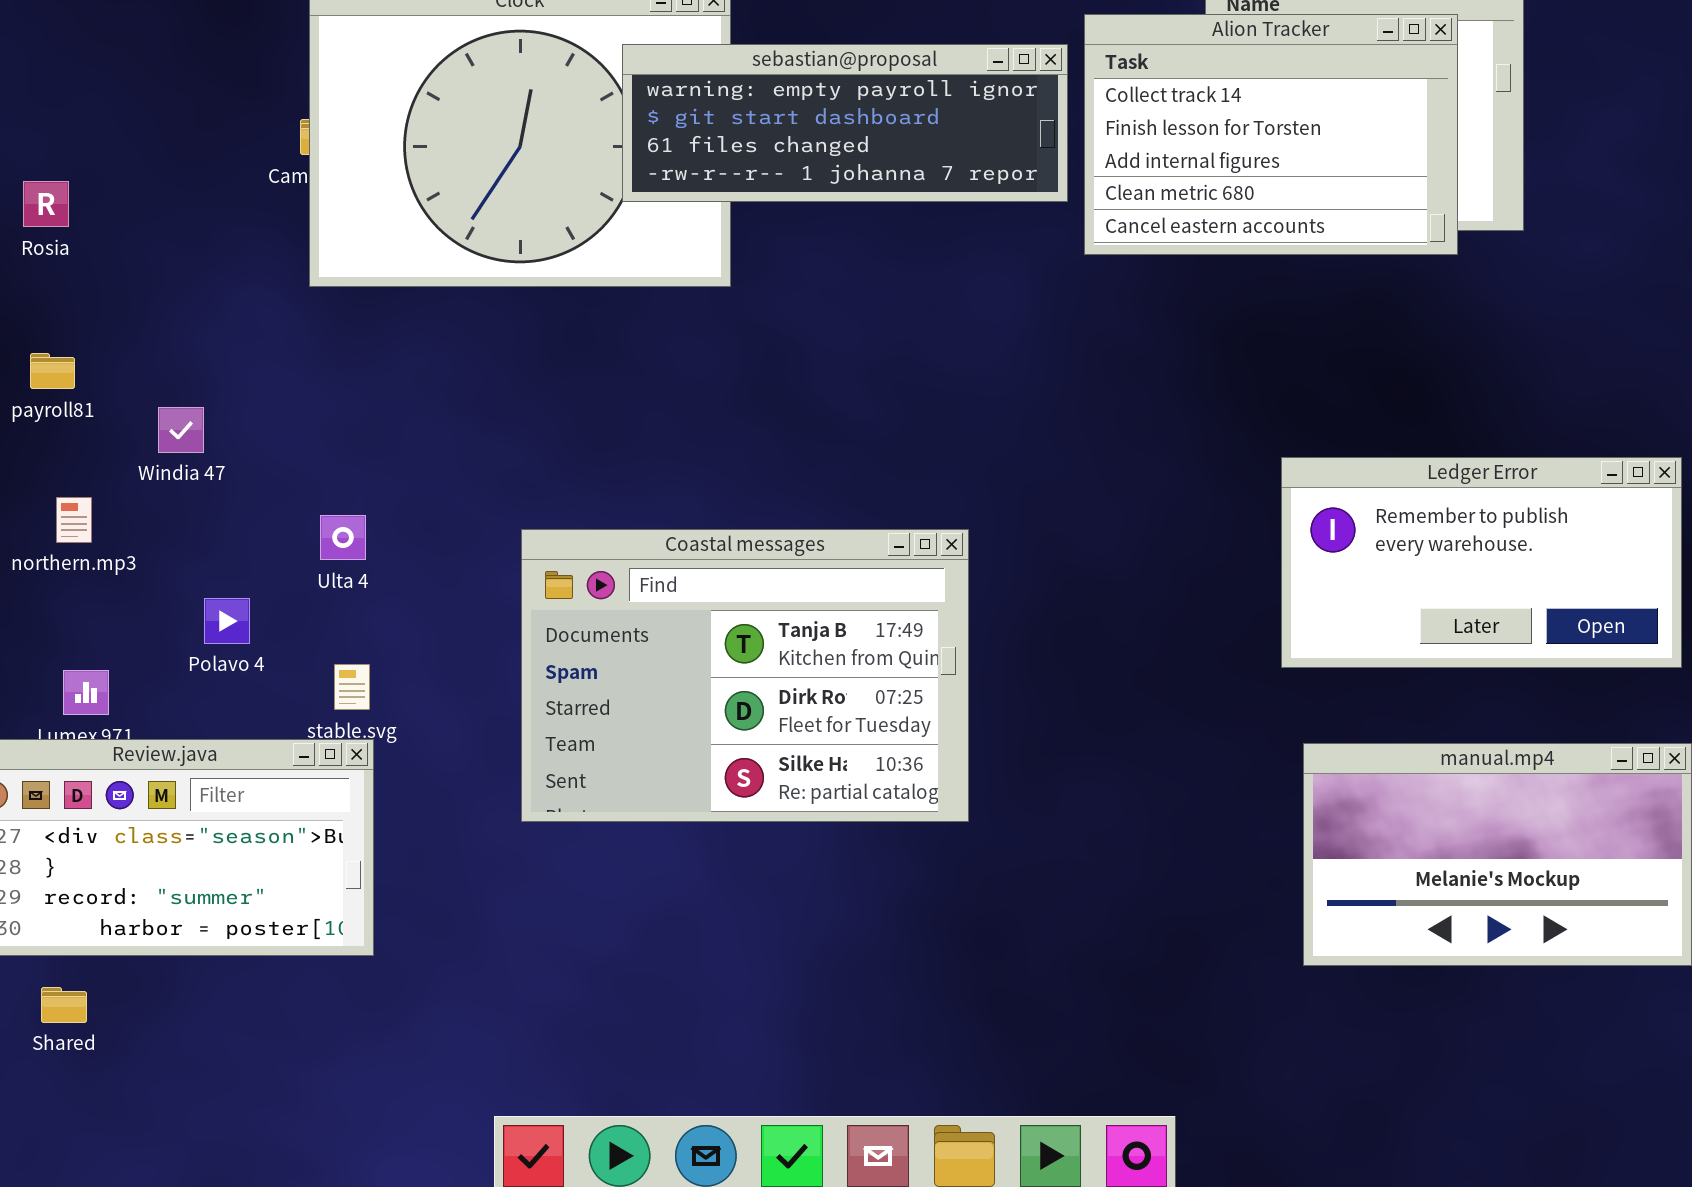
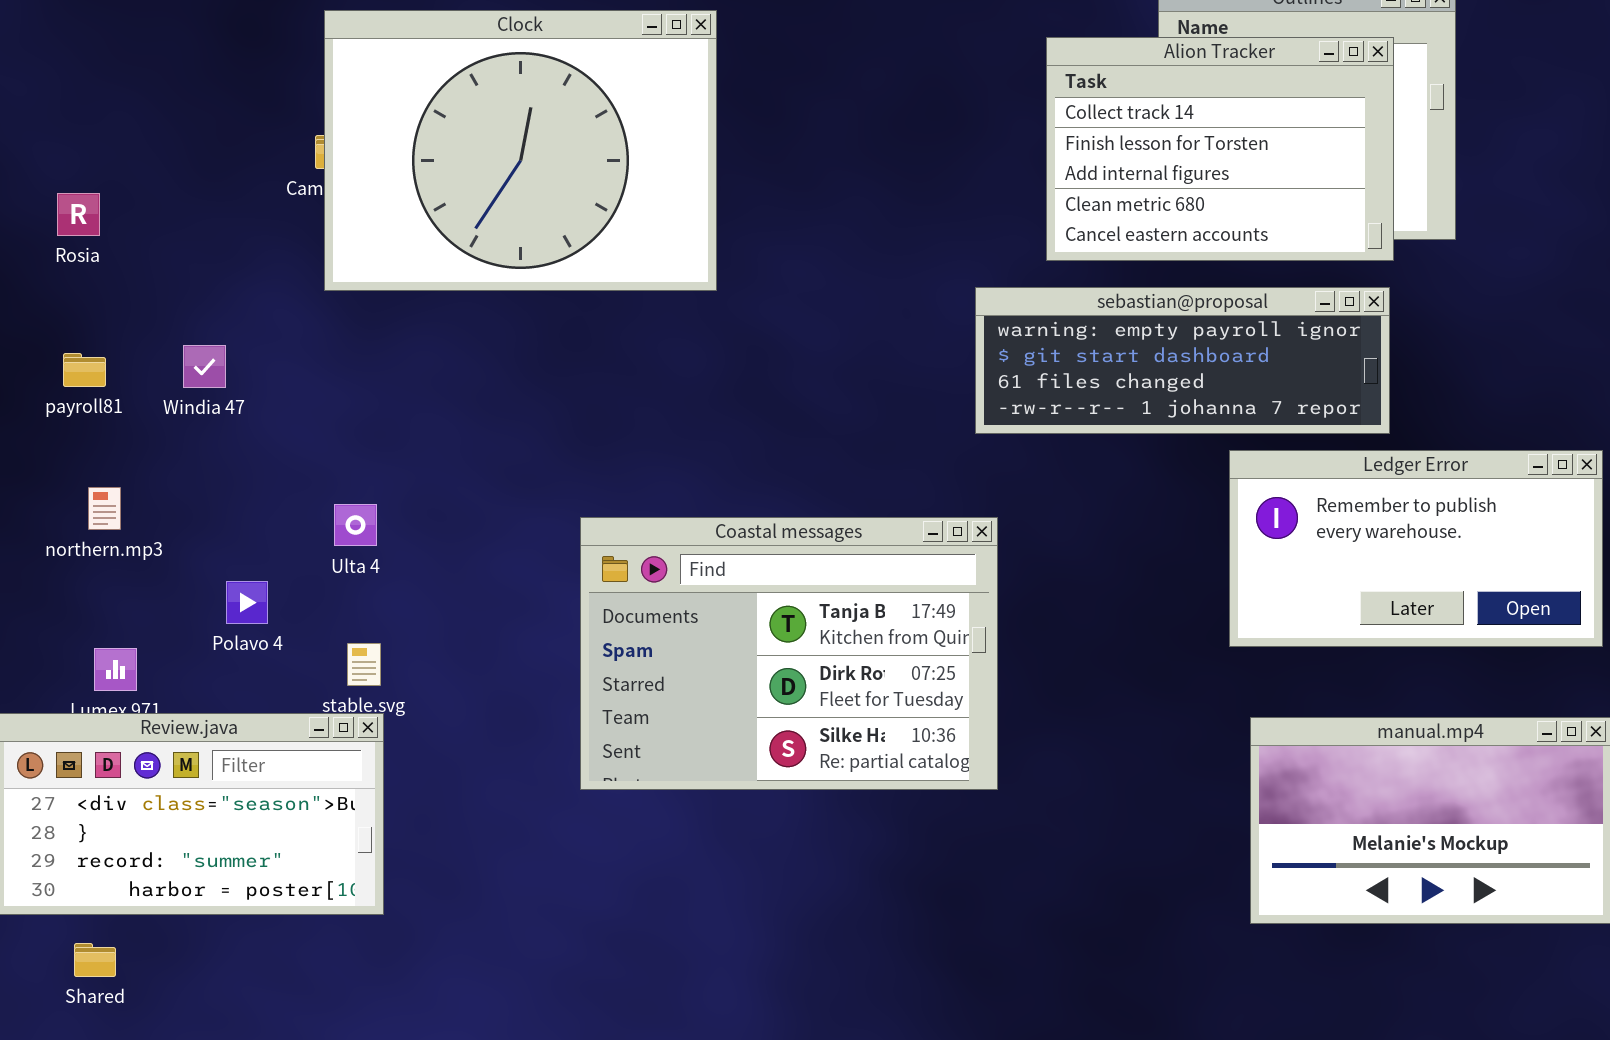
sebastian@proposal: [622,44,1068,202] -> [975,287,1390,434], moved
Windia 47: [158,407,204,453] -> [183,345,226,388], moved
Coastal messages: [521,529,969,822] -> [580,517,998,790], moved

